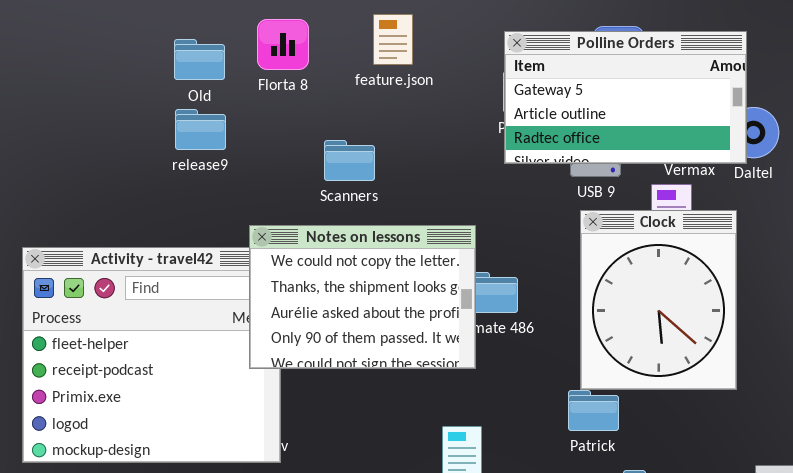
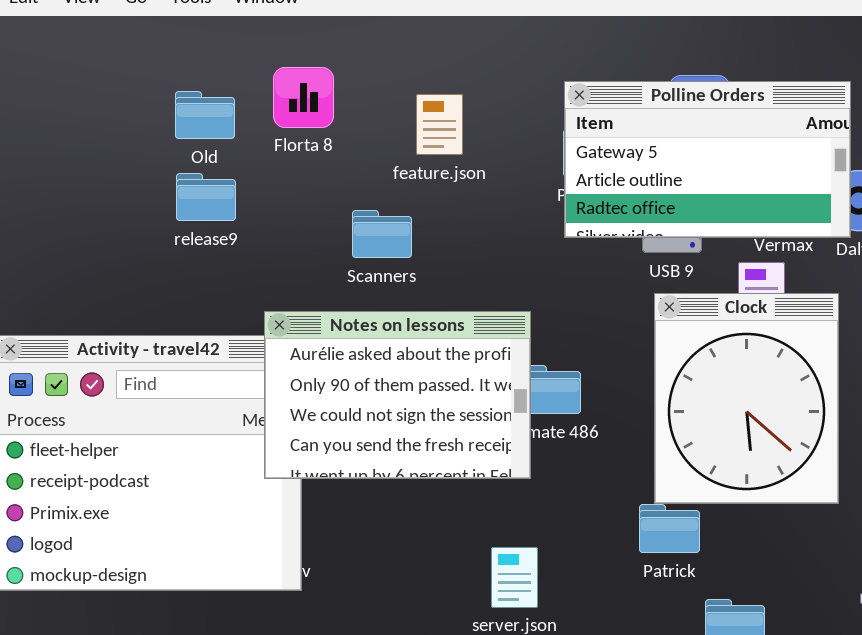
feature.json: [373,14,413,65] -> [416,94,463,155], moved
Notes on lessons: [249,225,476,369] -> [264,311,531,479], scrolled down 2 rows

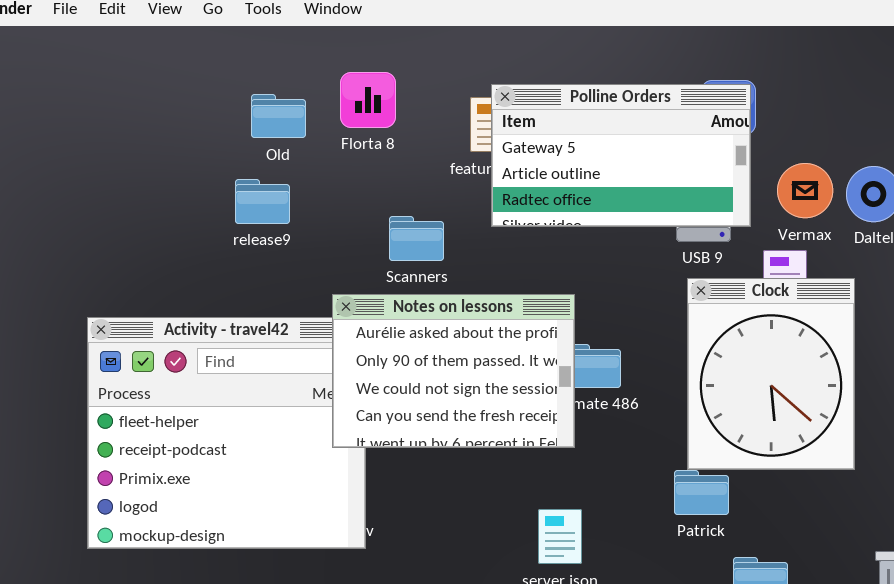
Polline Orders: [564,81,851,238] -> [491,84,751,227], moved
release9: [176,173,236,221] -> [235,179,290,224], moved
Scanners: [352,210,412,258] -> [389,216,444,261], moved

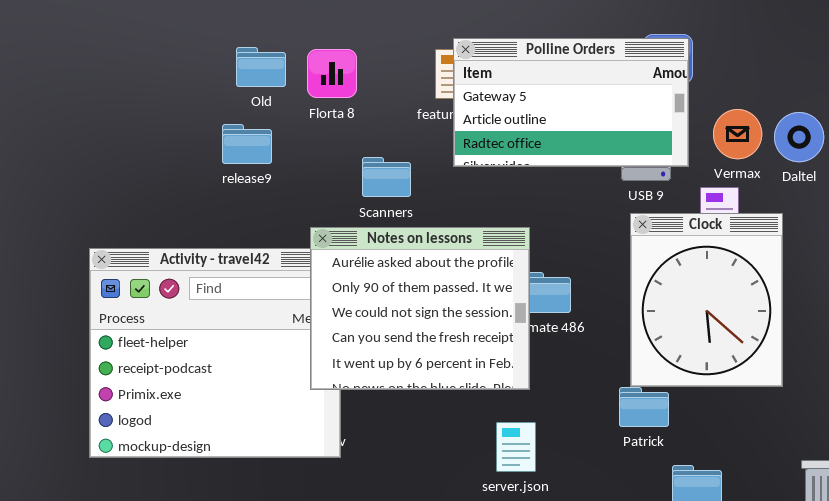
Florta 8: [340,72,396,128] -> [307,49,357,98], moved
Notes on lessons: [332,294,575,448] -> [310,227,530,390], resized

